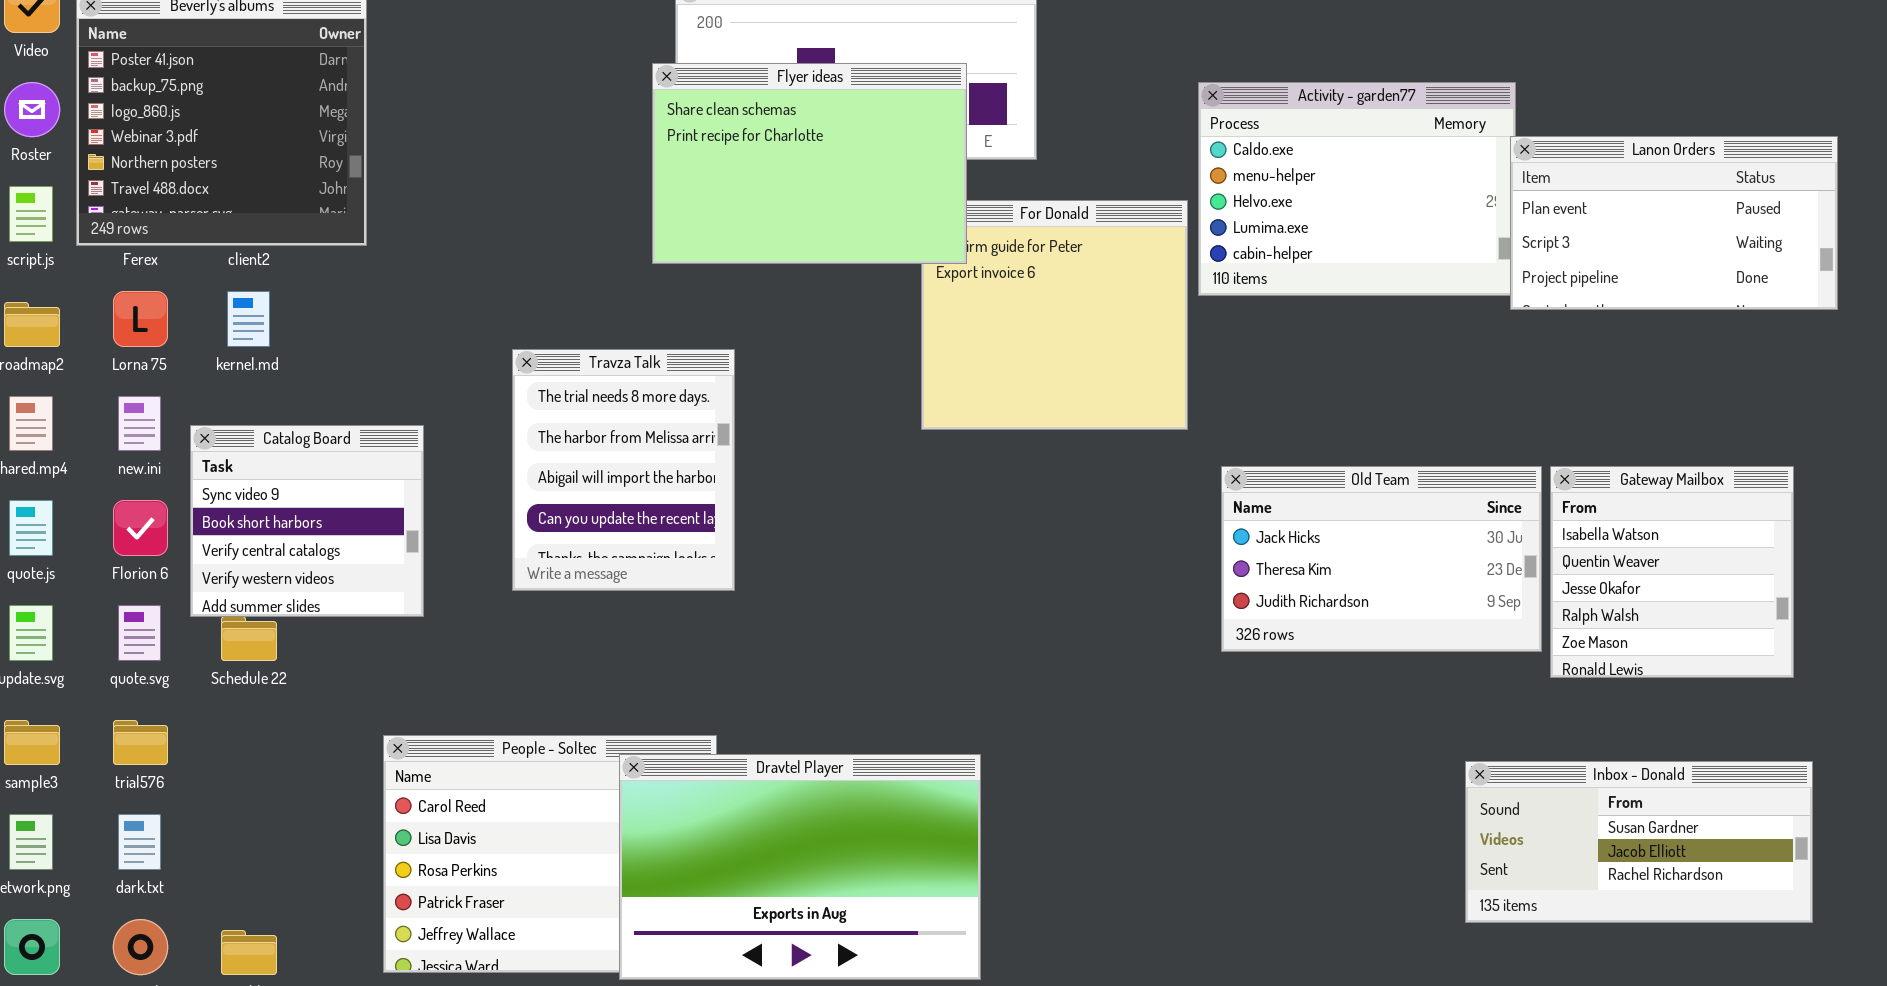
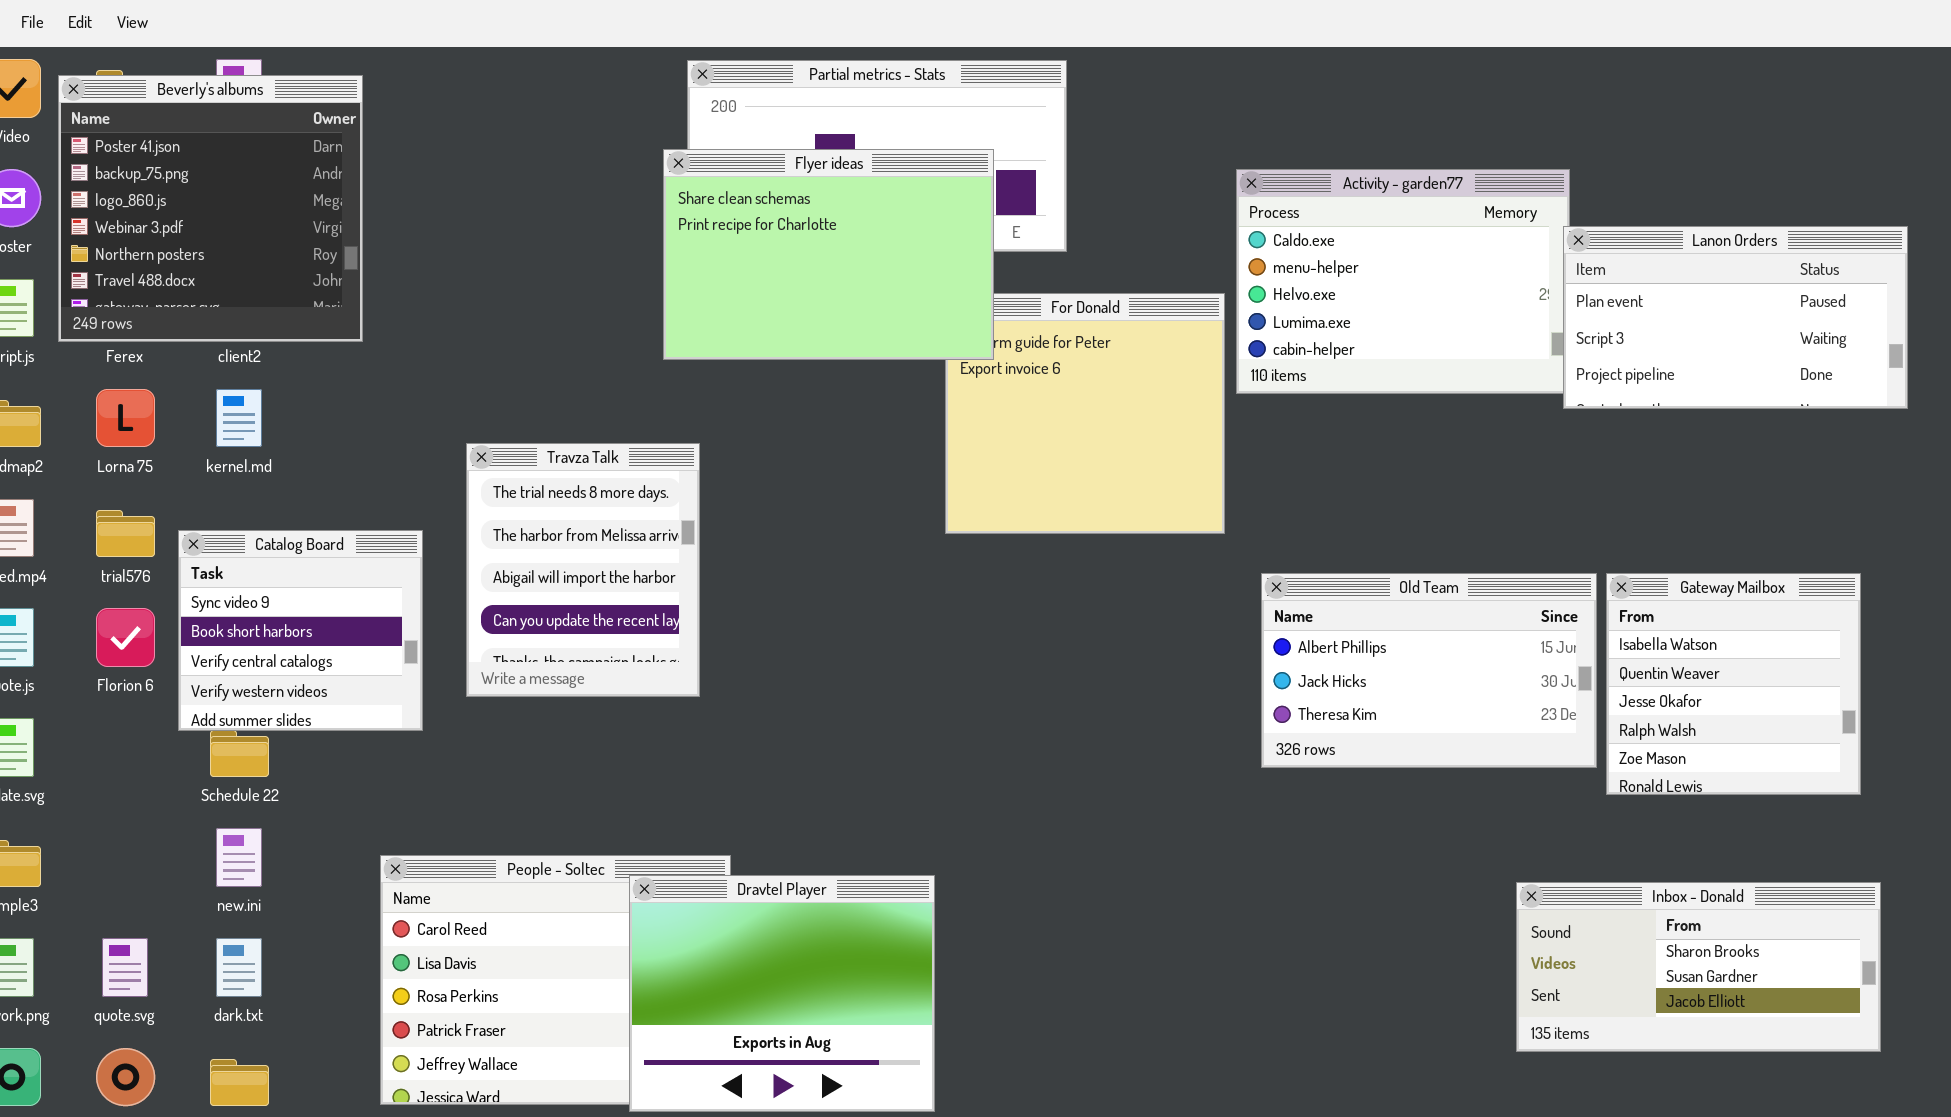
Travza Talk: [512,349,735,591] -> [466,443,700,697], moved
new.ini: [118,396,161,451] -> [216,828,262,887], moved
Old Team: [1221,466,1542,652] -> [1261,573,1597,768], scrolled up 1 row
quote.svg: [118,605,161,661] -> [102,938,148,997], moved
trial576: [113,720,168,765] -> [96,510,155,557], moved
Dravtel Player: [619,754,981,980] -> [629,875,935,1112], resized
Inbox - Donald: [1465,761,1813,923] -> [1516,882,1881,1052], scrolled up 1 row
dark.txt: [118,814,161,870] -> [216,938,262,997], moved

